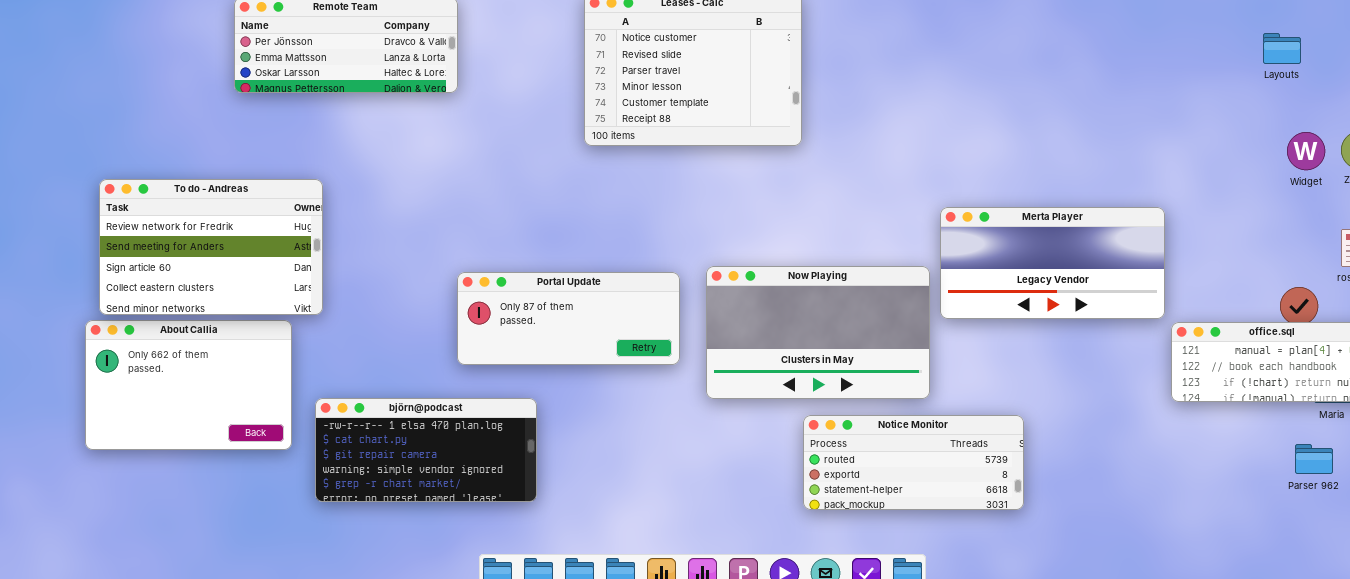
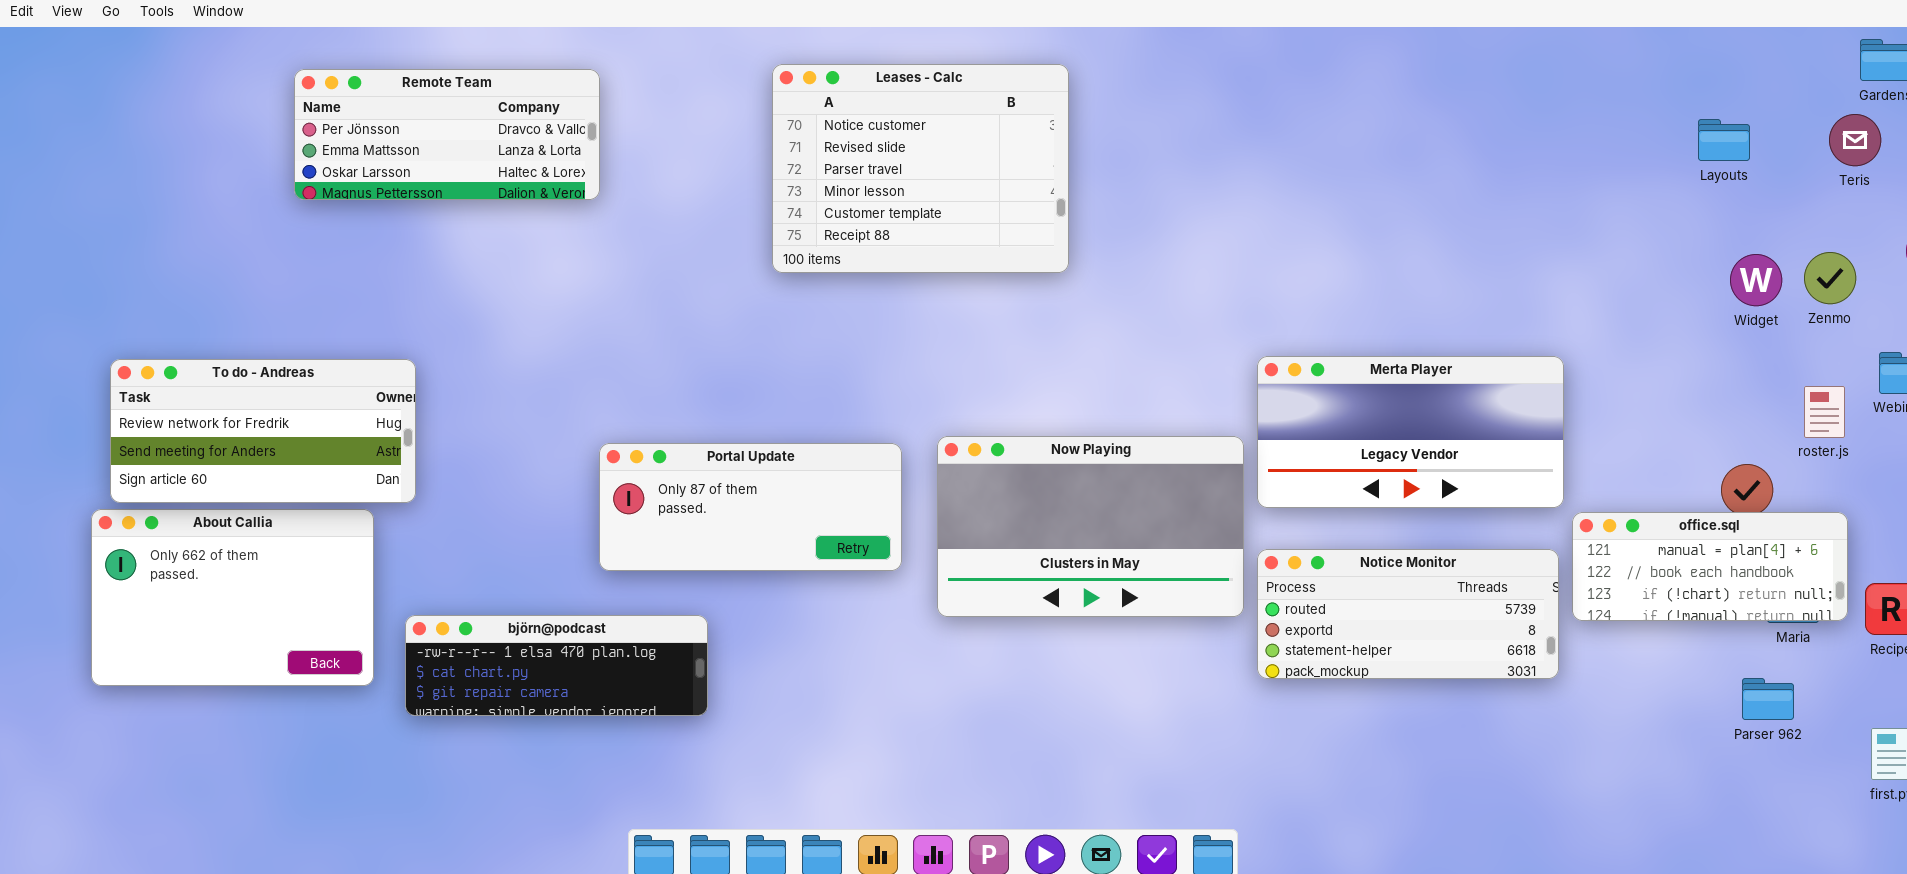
To do - Andreas: [99,179,323,315] -> [110,359,416,503], resized
björn@podcast: [315,398,537,502] -> [405,615,708,716], resized
Notice Monitor: [803,415,1024,510] -> [1257,549,1559,679], moved

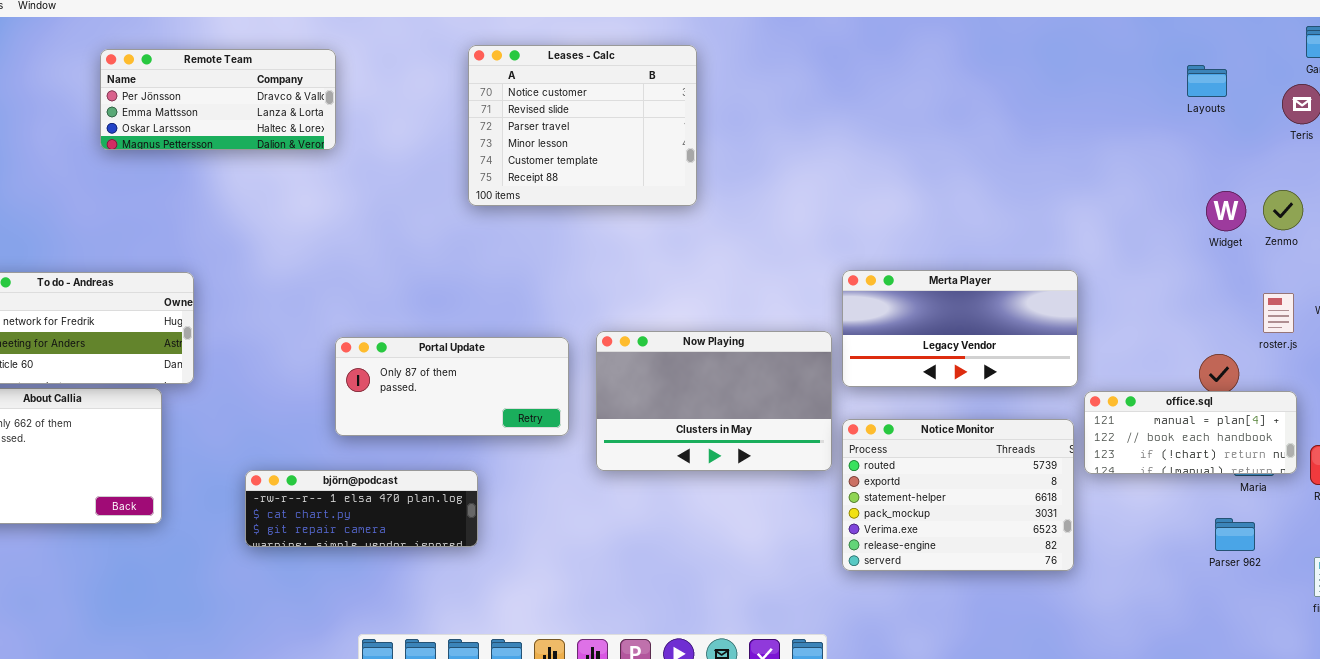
Layouts: [1698,119,1750,161] -> [1187,65,1227,97], moved
Notice Monitor: [1257,549,1559,679] -> [842,419,1074,571], resized
björn@podcast: [405,615,708,716] -> [245,470,478,547], moved

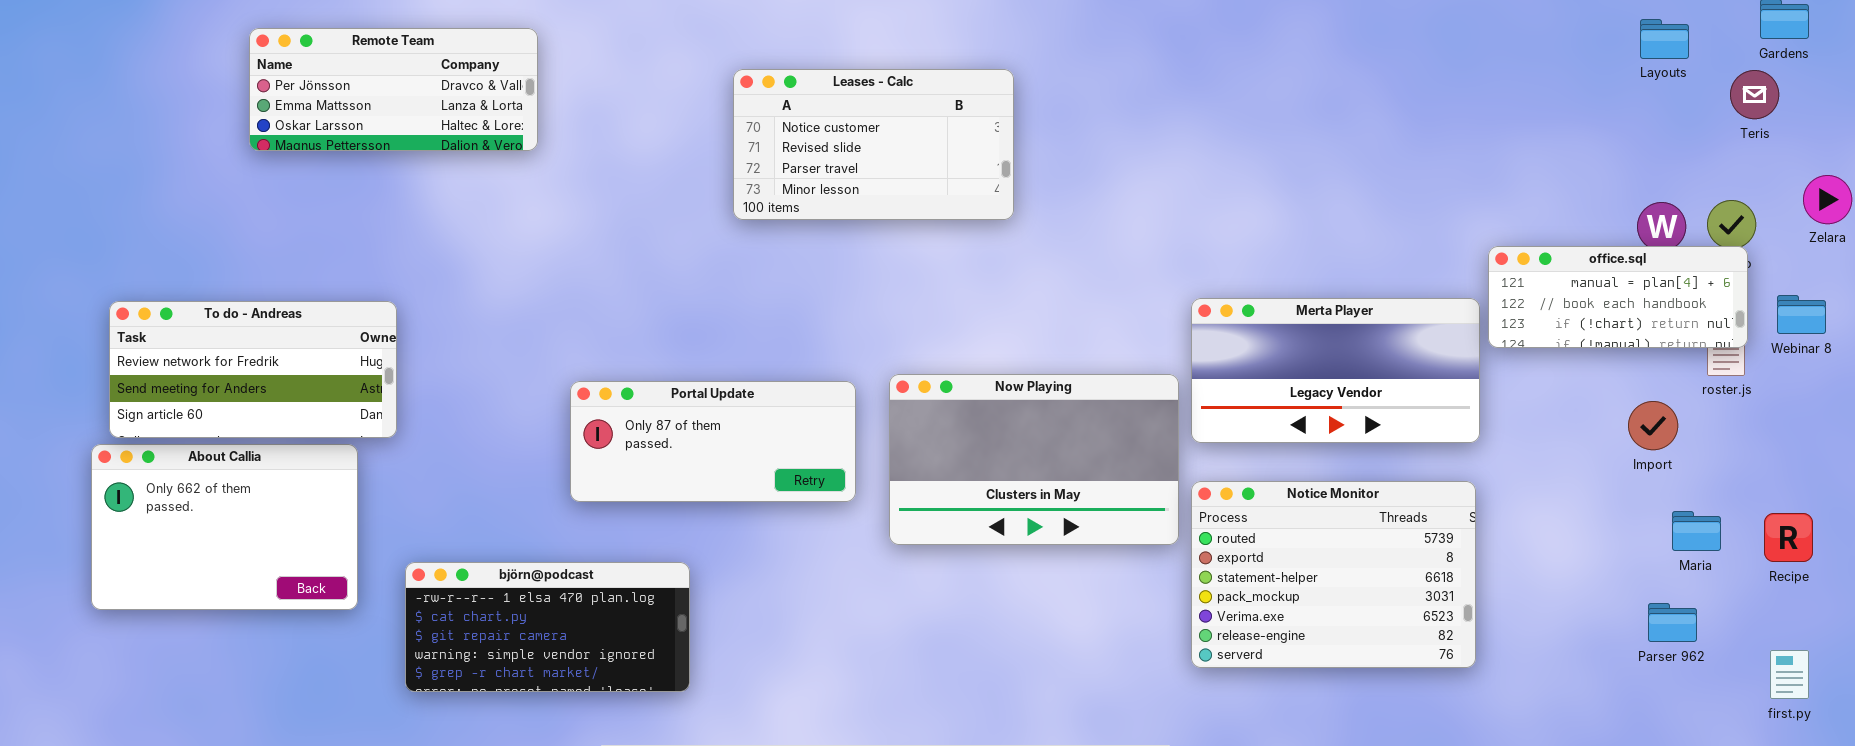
Leases - Calc: [468,45,697,206] -> [733,69,1014,220], resized
Remote Team: [100,49,336,150] -> [249,28,538,151], moved
Layouts: [1187,65,1227,97] -> [1640,19,1689,59], moved
office.sql: [1084,391,1297,474] -> [1488,246,1748,348], moved
björn@podcast: [245,470,478,547] -> [405,562,690,692], moved, resized

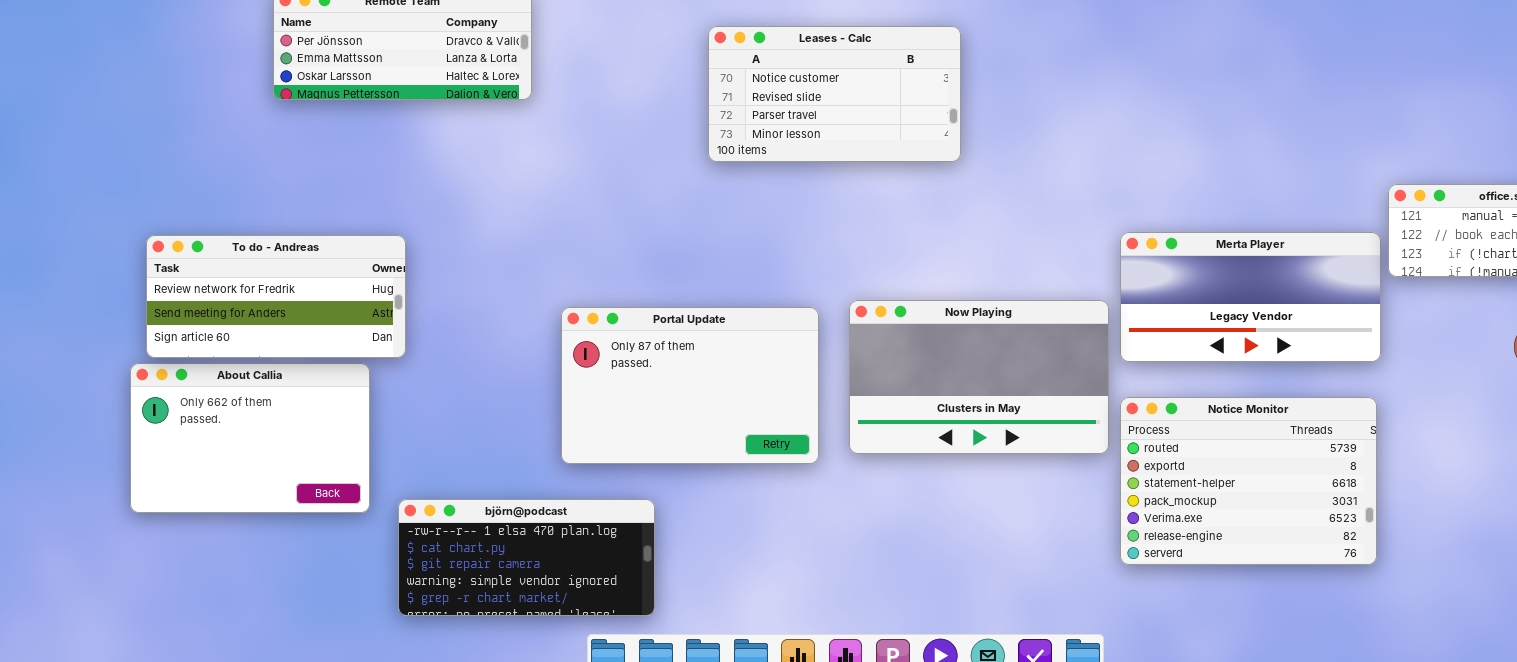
Portal Update: [570,381,856,502] -> [561,307,819,464], resized
björn@podcast: [405,562,690,692] -> [398,499,655,616], moved

